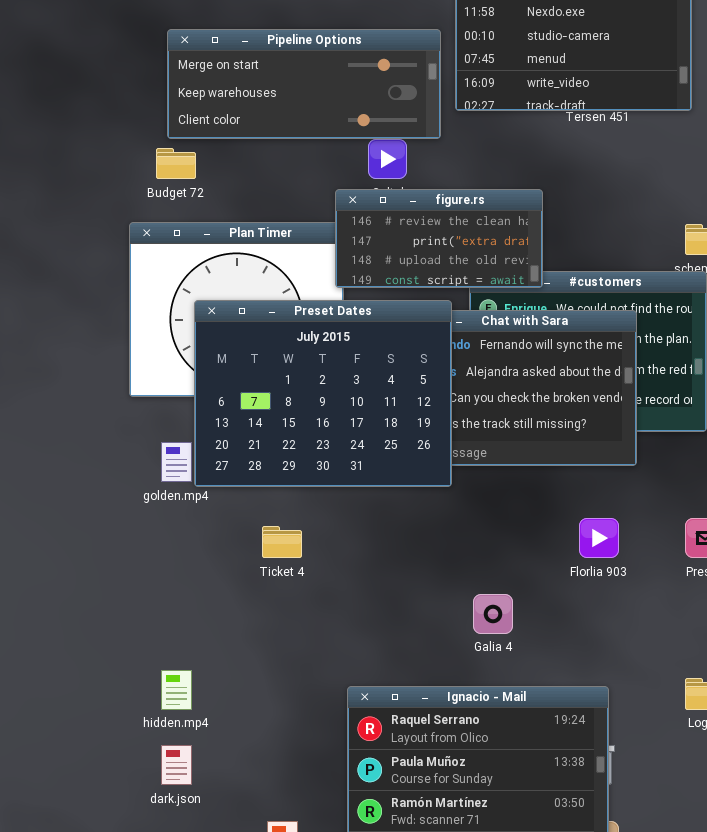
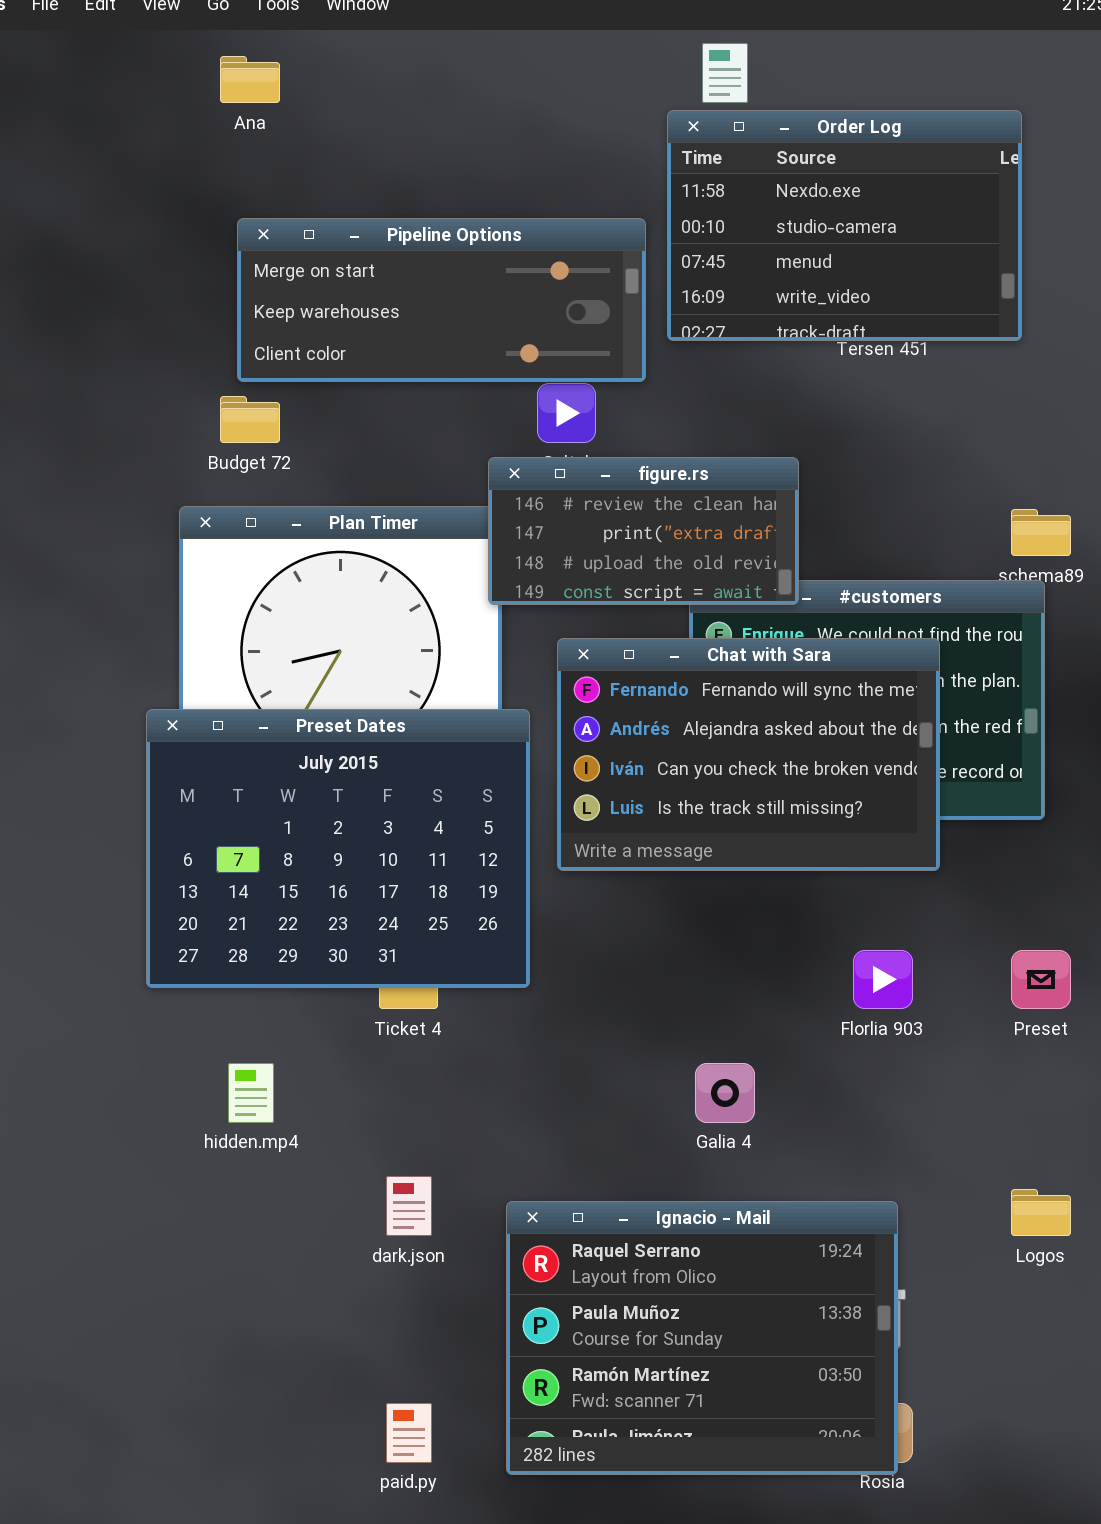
Preset Dates: [194,300,452,487] -> [146,709,530,988], moved
hidden.mp4: [161,670,192,710] -> [228,1063,274,1123], moved
dark.json: [161,745,192,785] -> [386,1176,432,1236], moved

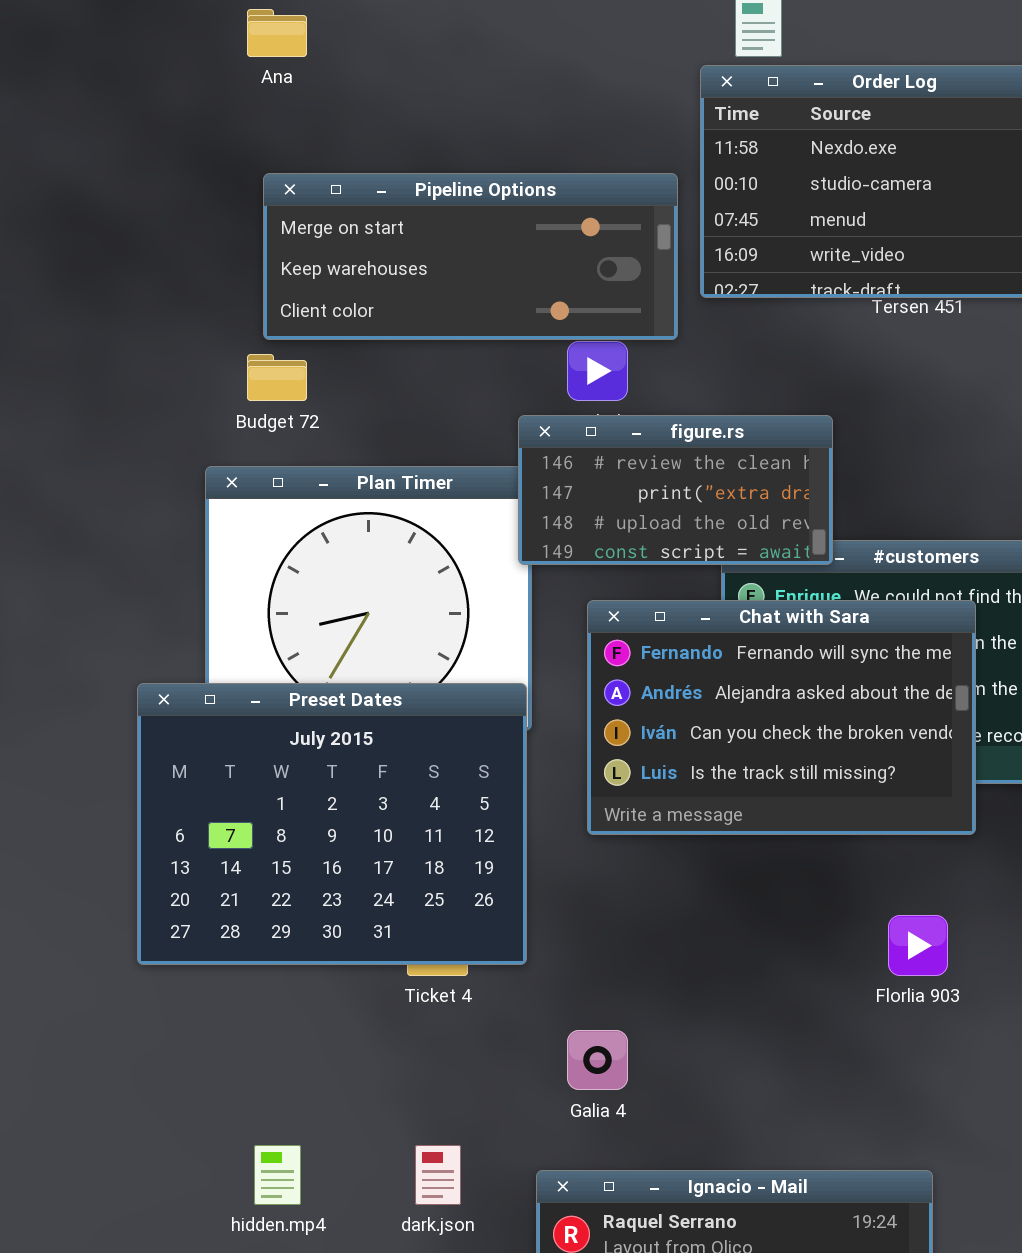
Preset Dates: [146,709,530,988] -> [137,683,527,965], moved
hidden.mp4: [228,1063,274,1123] -> [254,1145,301,1205], moved
Galia 4: [695,1063,755,1123] -> [567,1030,628,1090], moved

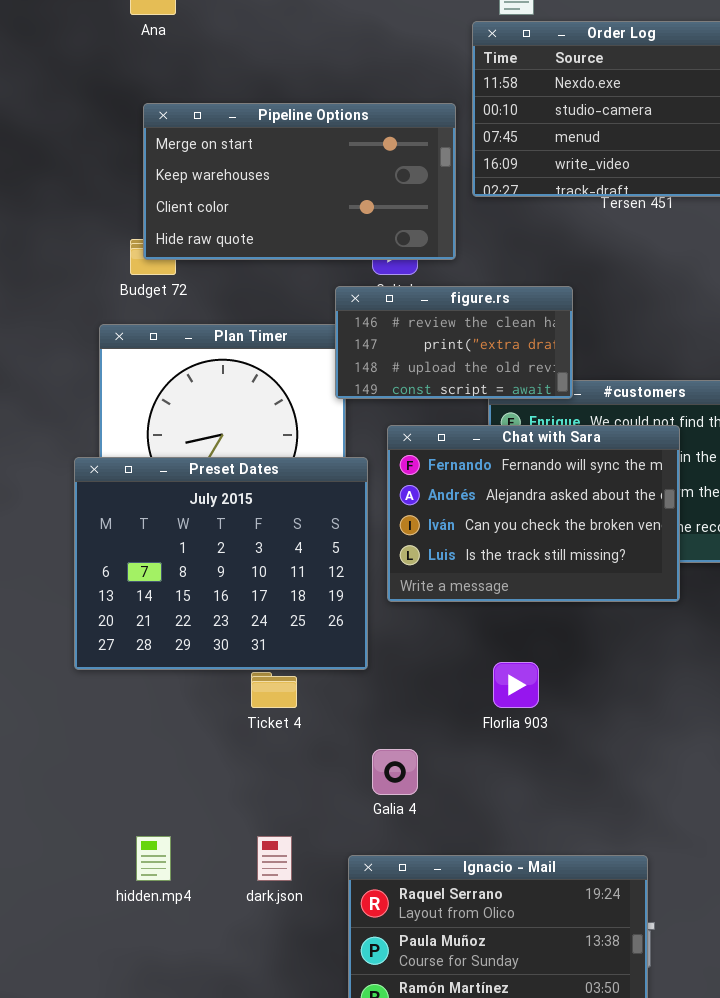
Pipeline Options: [263,173,678,340] -> [143,103,456,260], resized
Preset Dates: [137,683,527,965] -> [74,457,368,670], moved
Florlia 903: [888,915,948,976] -> [493,662,539,708], moved

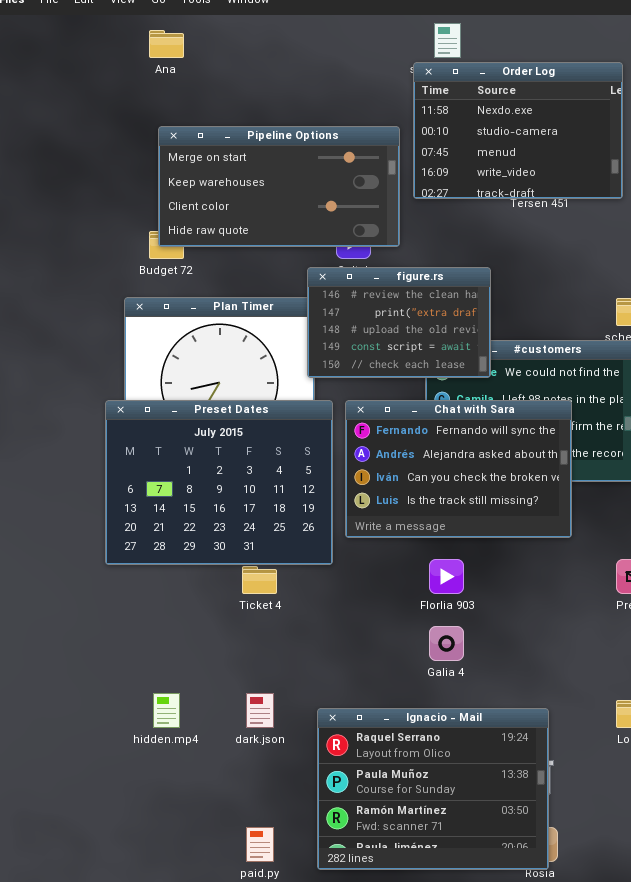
figure.rs: [335,286,573,399] -> [307,267,491,378], resized
Chat with Sara: [387,425,680,602] -> [345,400,572,538], moved
Galia 4: [372,749,418,795] -> [429,626,464,661], moved

